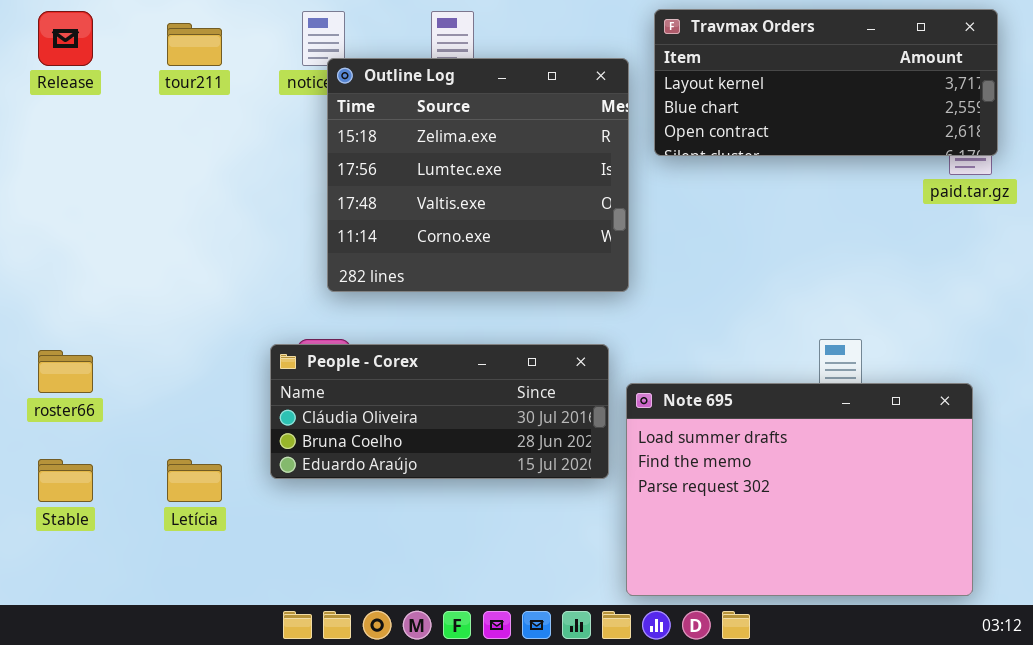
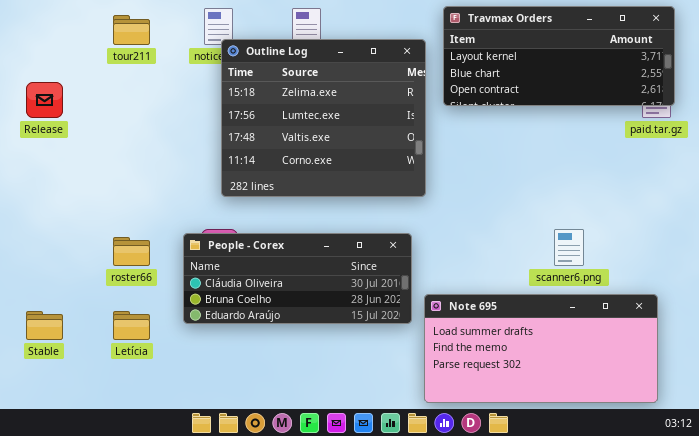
Release: [38,11,93,66] -> [26,82,63,118], moved
roster66: [38,350,93,393] -> [113,237,150,266], moved
Note 695: [626,383,973,596] -> [424,294,658,403], resized

